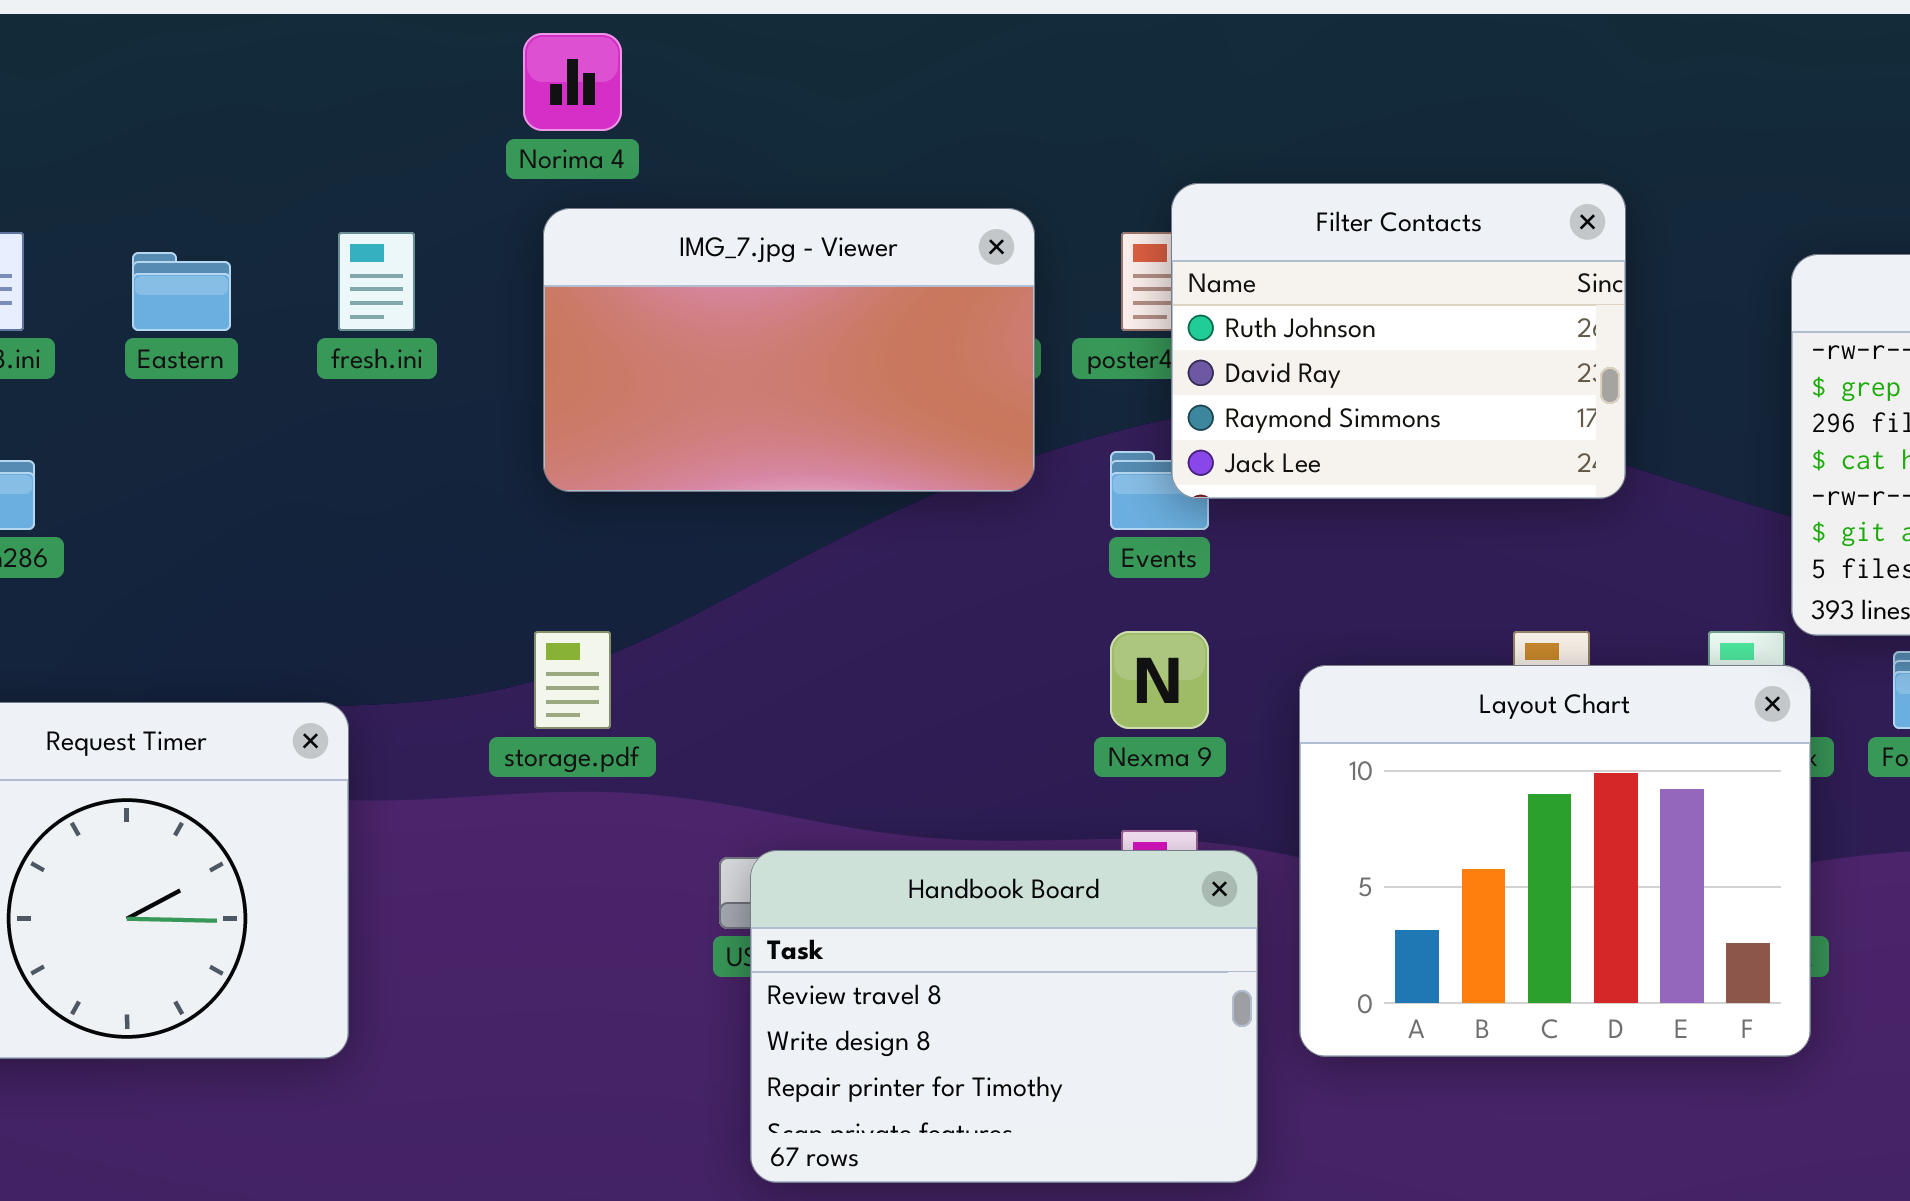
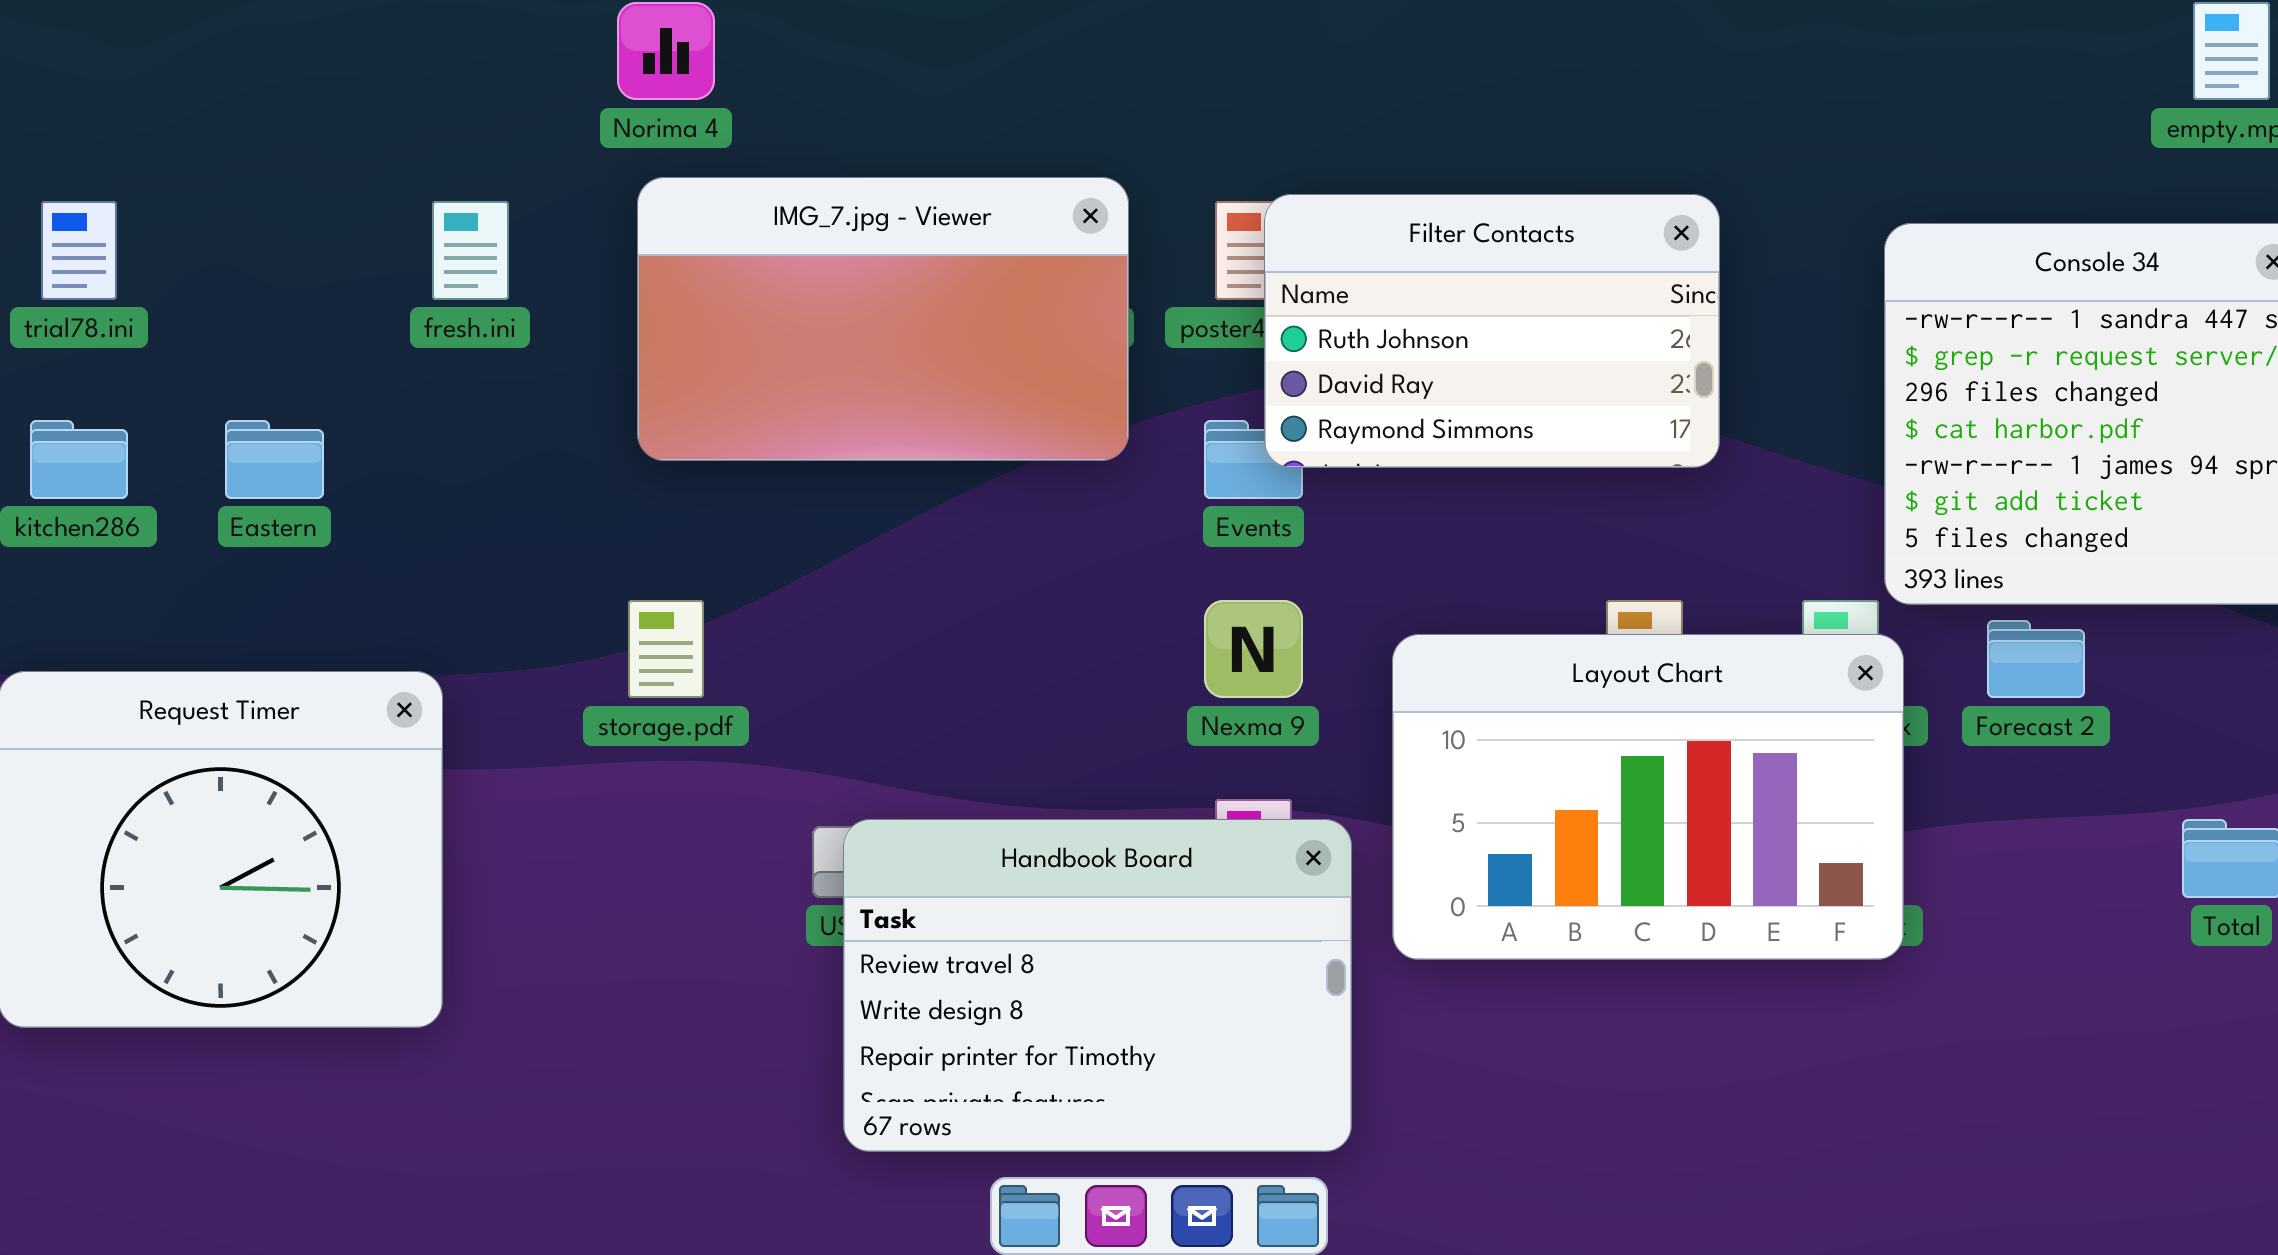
Filter Contacts: [1171,183,1626,499] -> [1264,194,1720,468], resized
Eastern: [132,252,231,331] -> [225,420,324,499], moved
Layout Chart: [1299,665,1811,1057] -> [1392,634,1904,960], resized

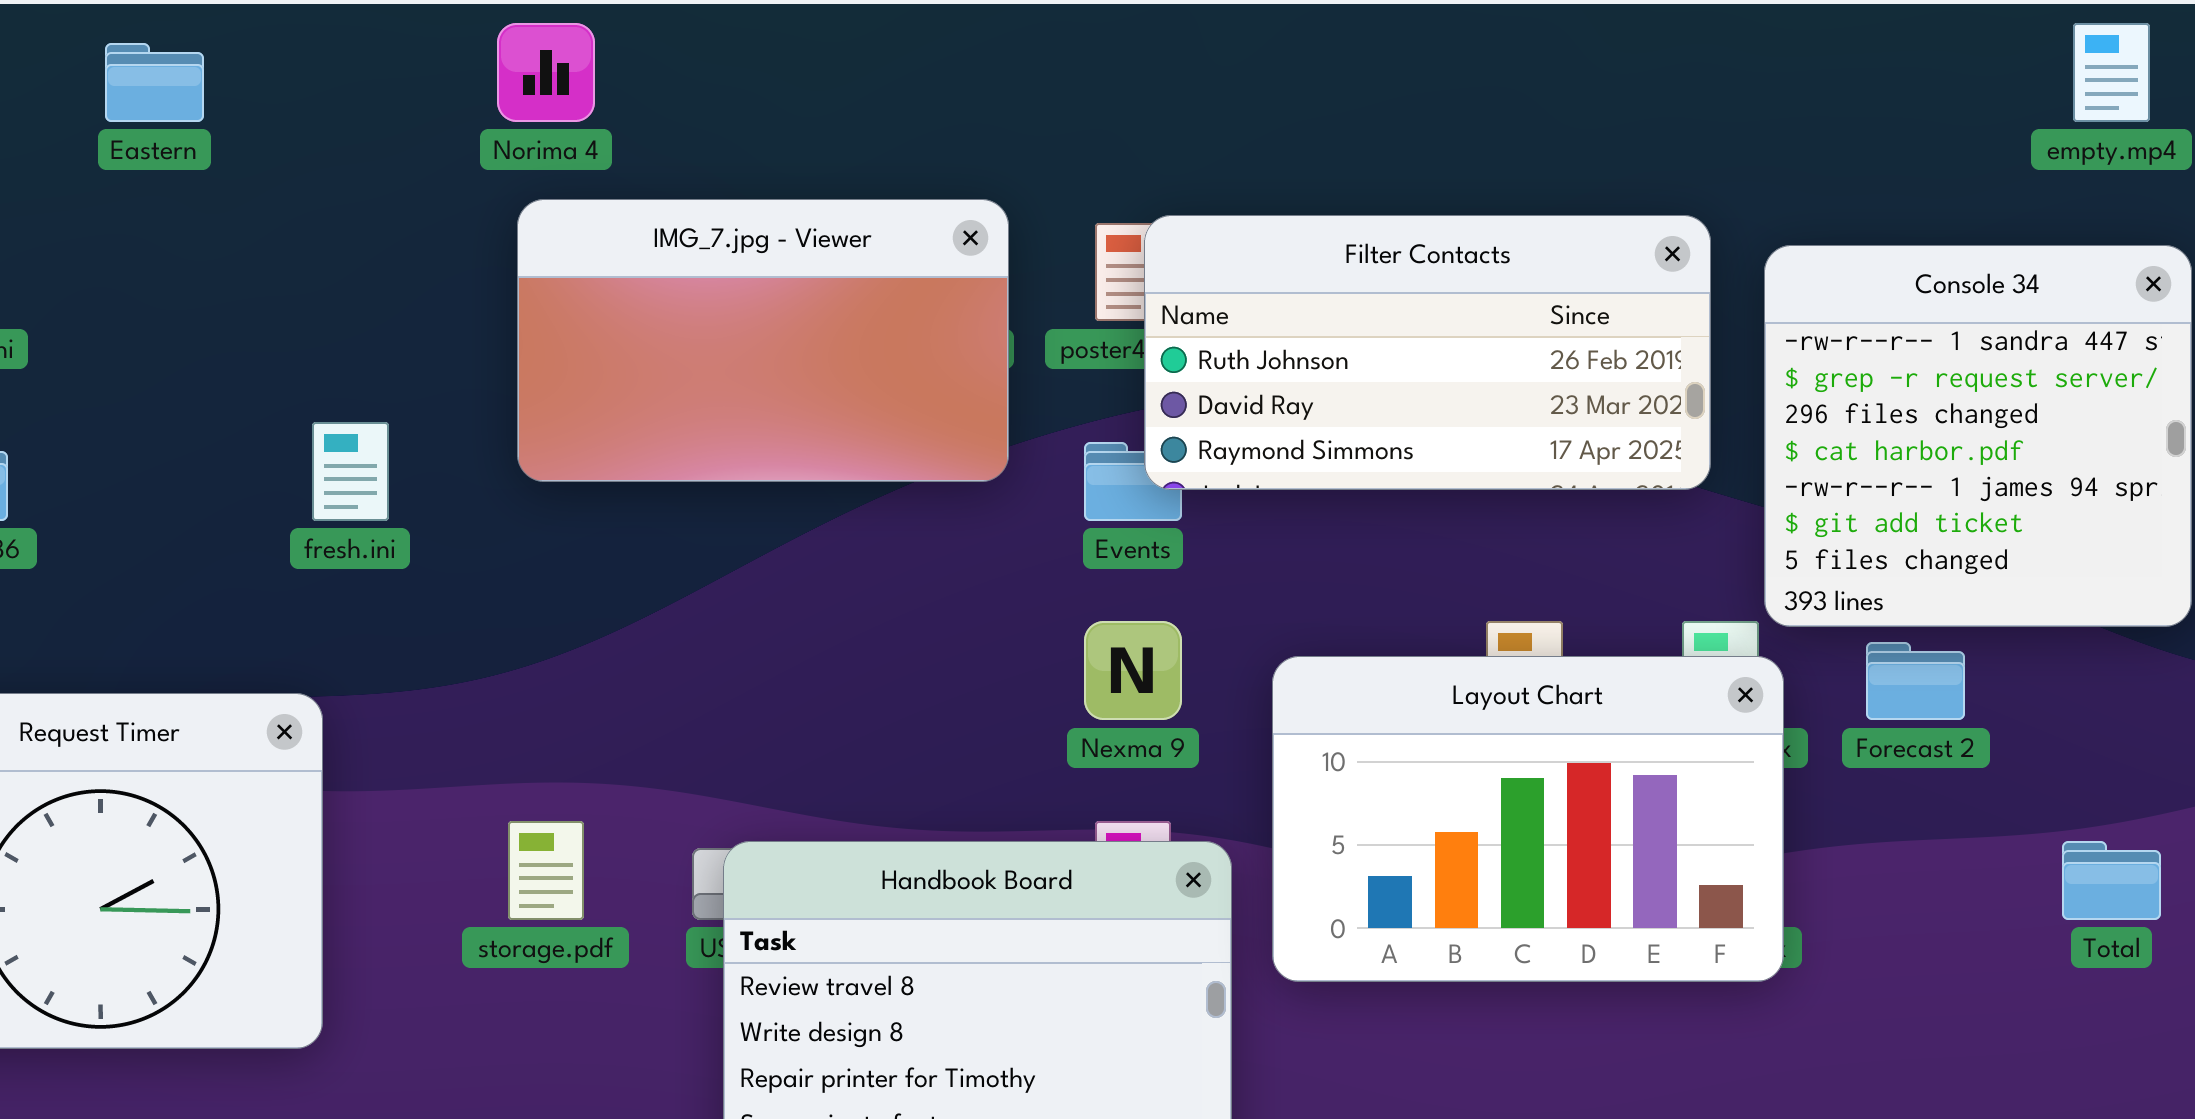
Filter Contacts: [1264,194,1720,468] -> [1144,215,1711,490], resized
fresh.ini: [432,201,509,300] -> [312,422,389,521], moved
Eastern: [225,420,324,499] -> [105,43,204,122], moved
storage.pdf: [628,600,704,698] -> [508,821,584,920], moved

